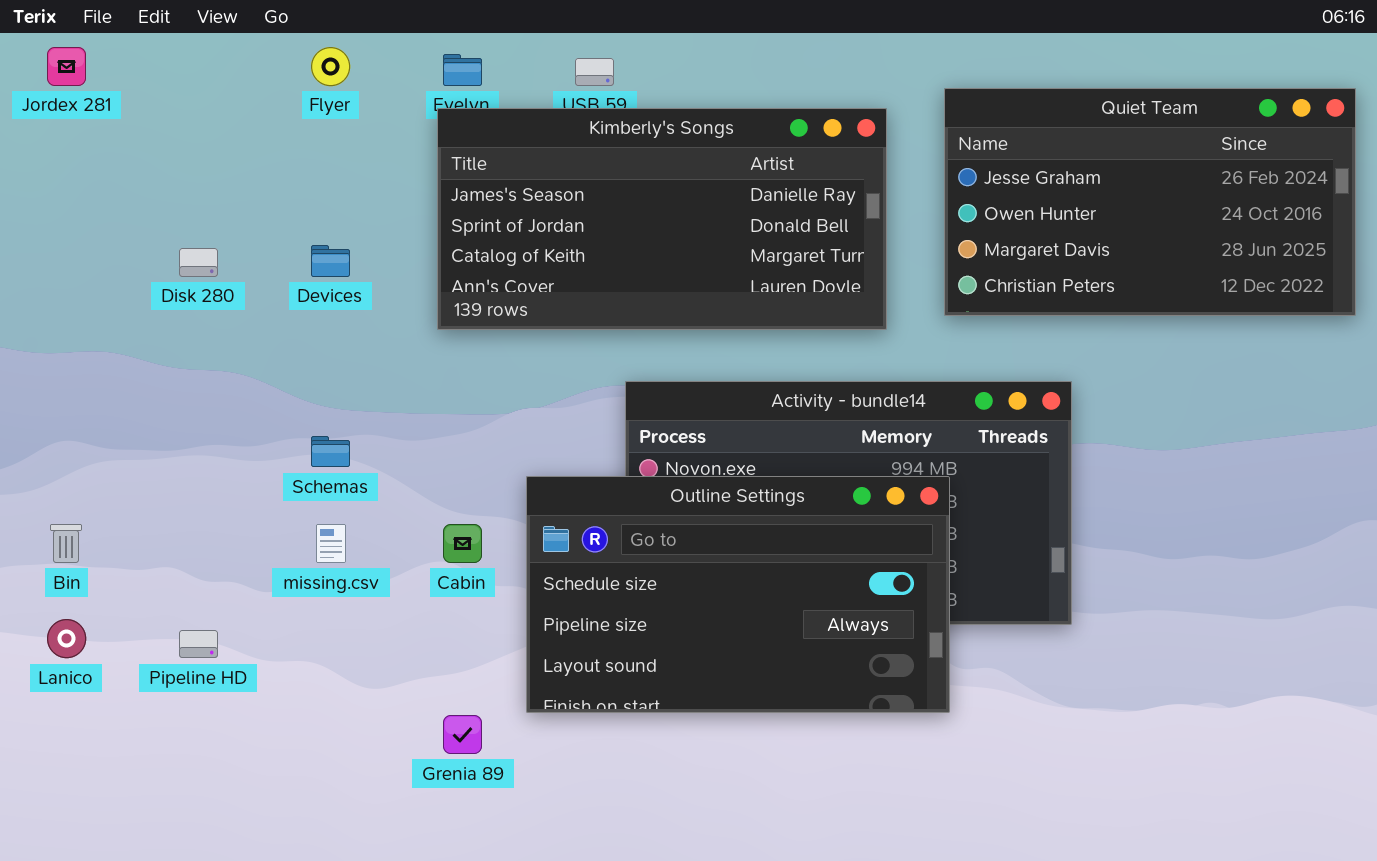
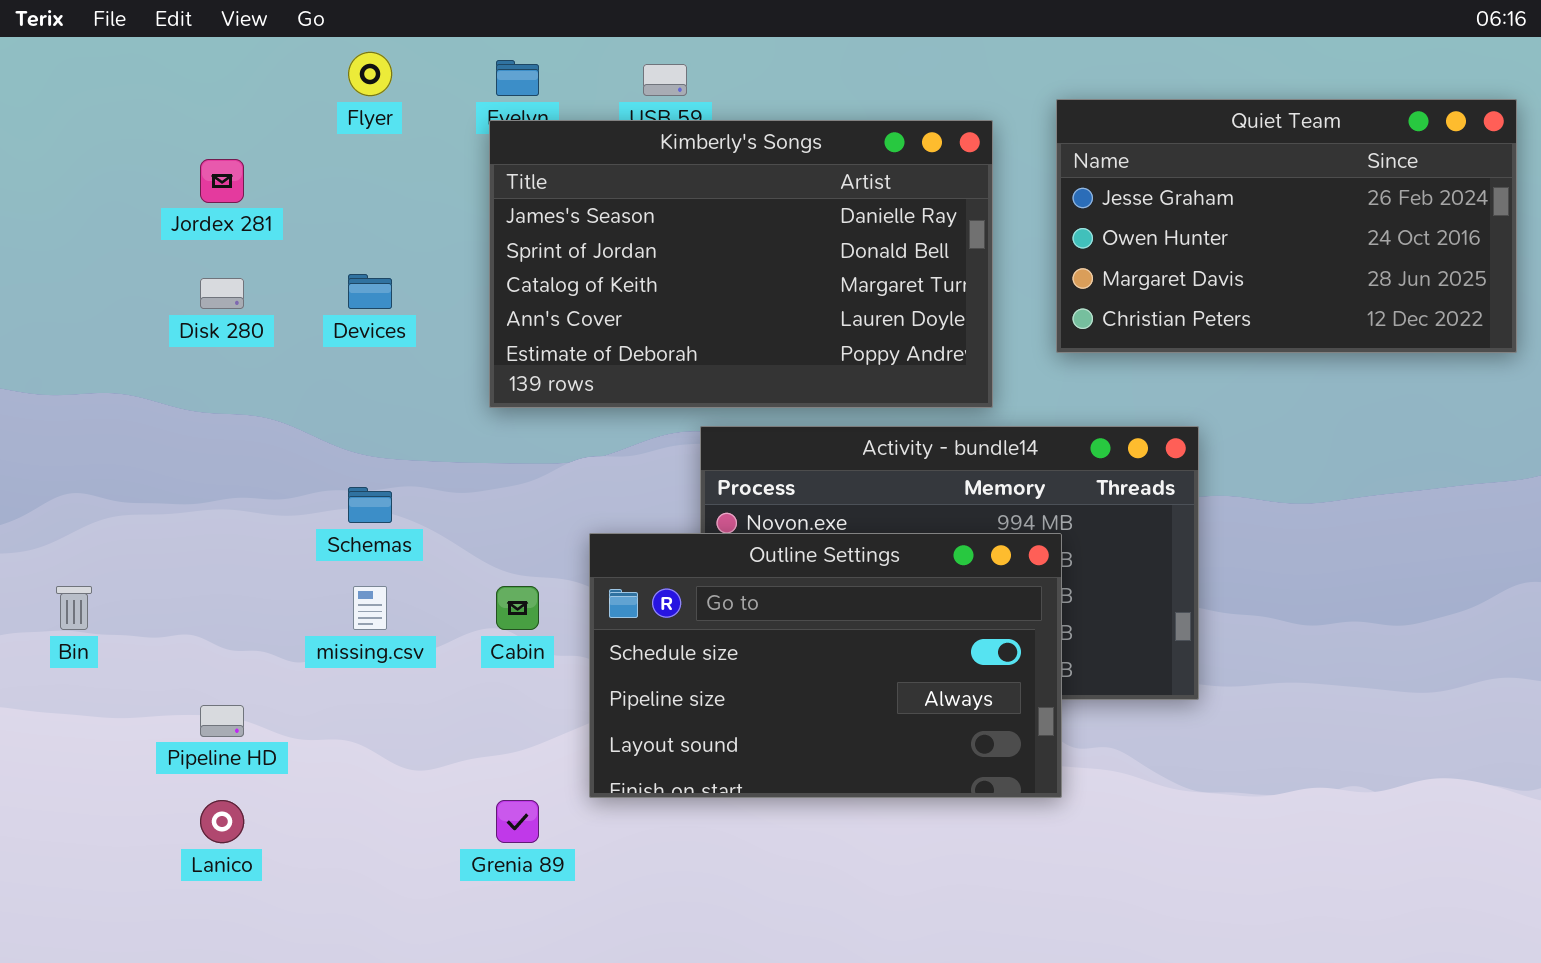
Jordex 281: [47,47,86,86] -> [200,159,244,203], moved
Kimberly's Songs: [437,108,887,330] -> [489,120,993,408], resized
Lanico: [47,619,86,658] -> [200,800,244,843], moved

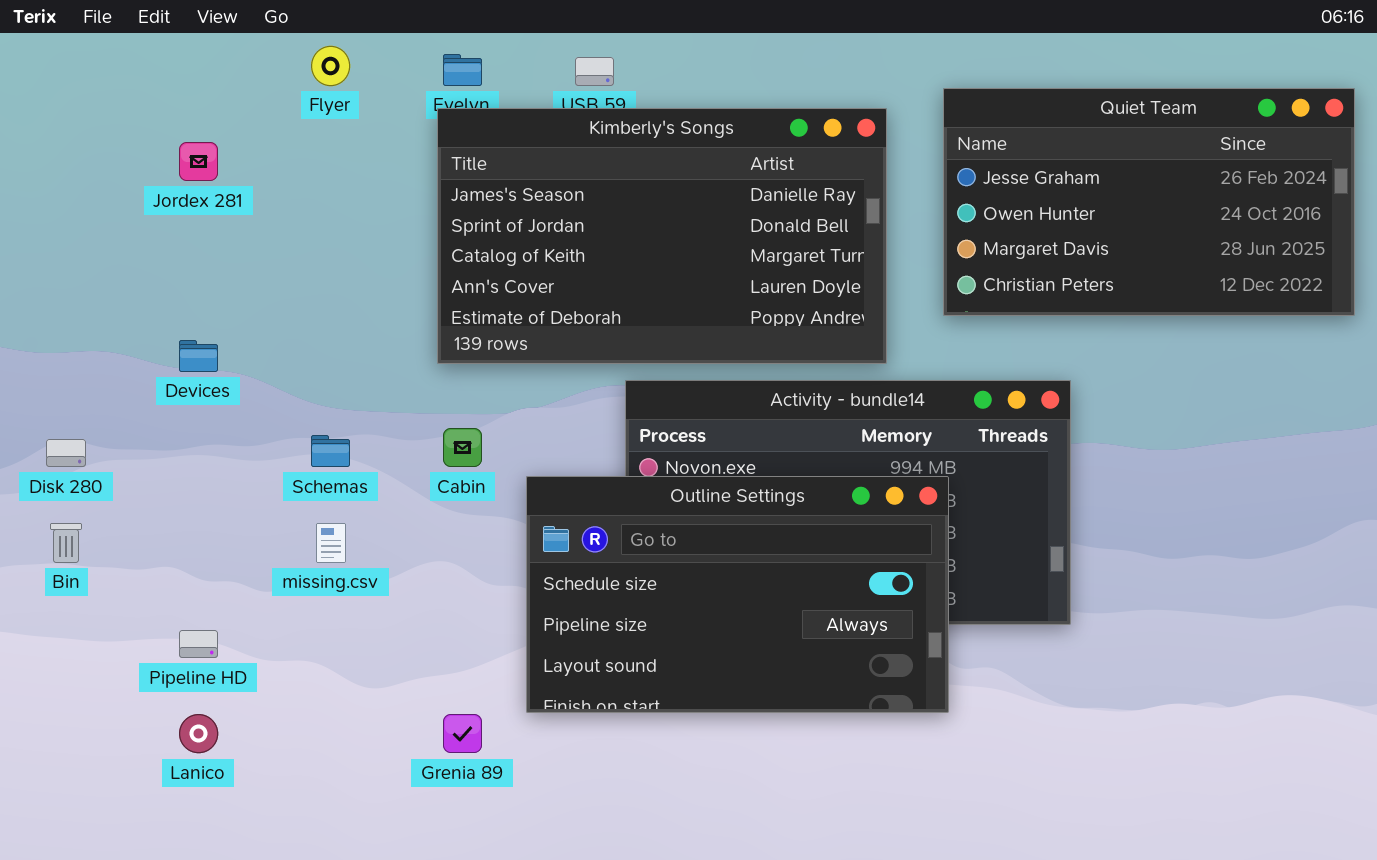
Devices: [348,274,392,309] -> [179,340,218,372], moved
Disk 280: [200,278,244,309] -> [46,439,86,467], moved
Cabin: [496,586,539,630] -> [443,428,482,467], moved

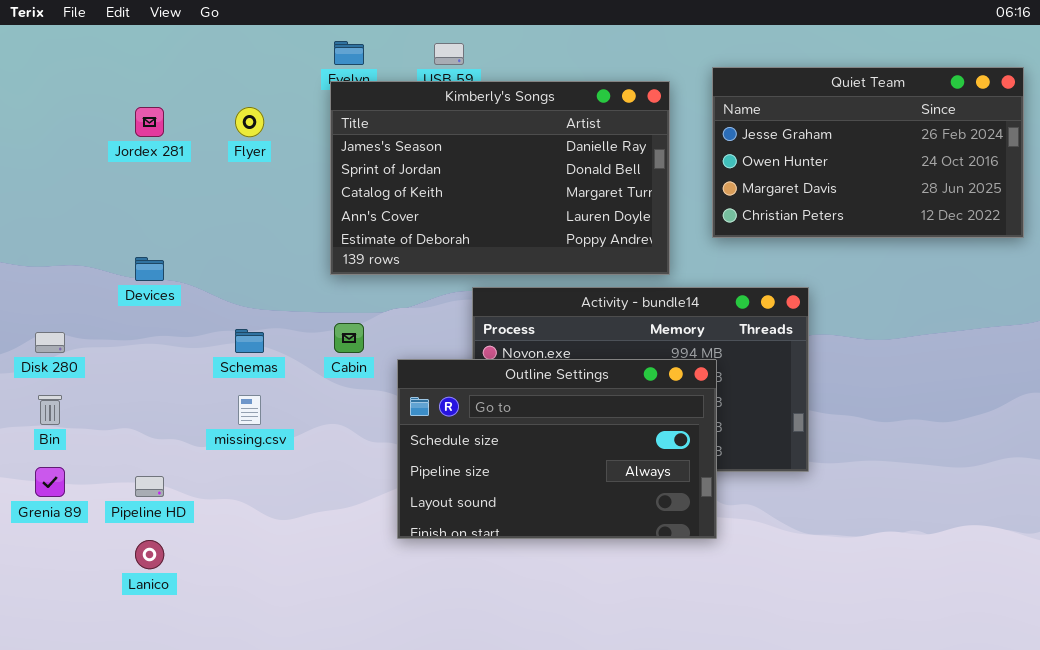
Flyer: [311,46,350,86] -> [235,107,264,137], moved
Grenia 89: [443,714,482,753] -> [35,467,65,497], moved

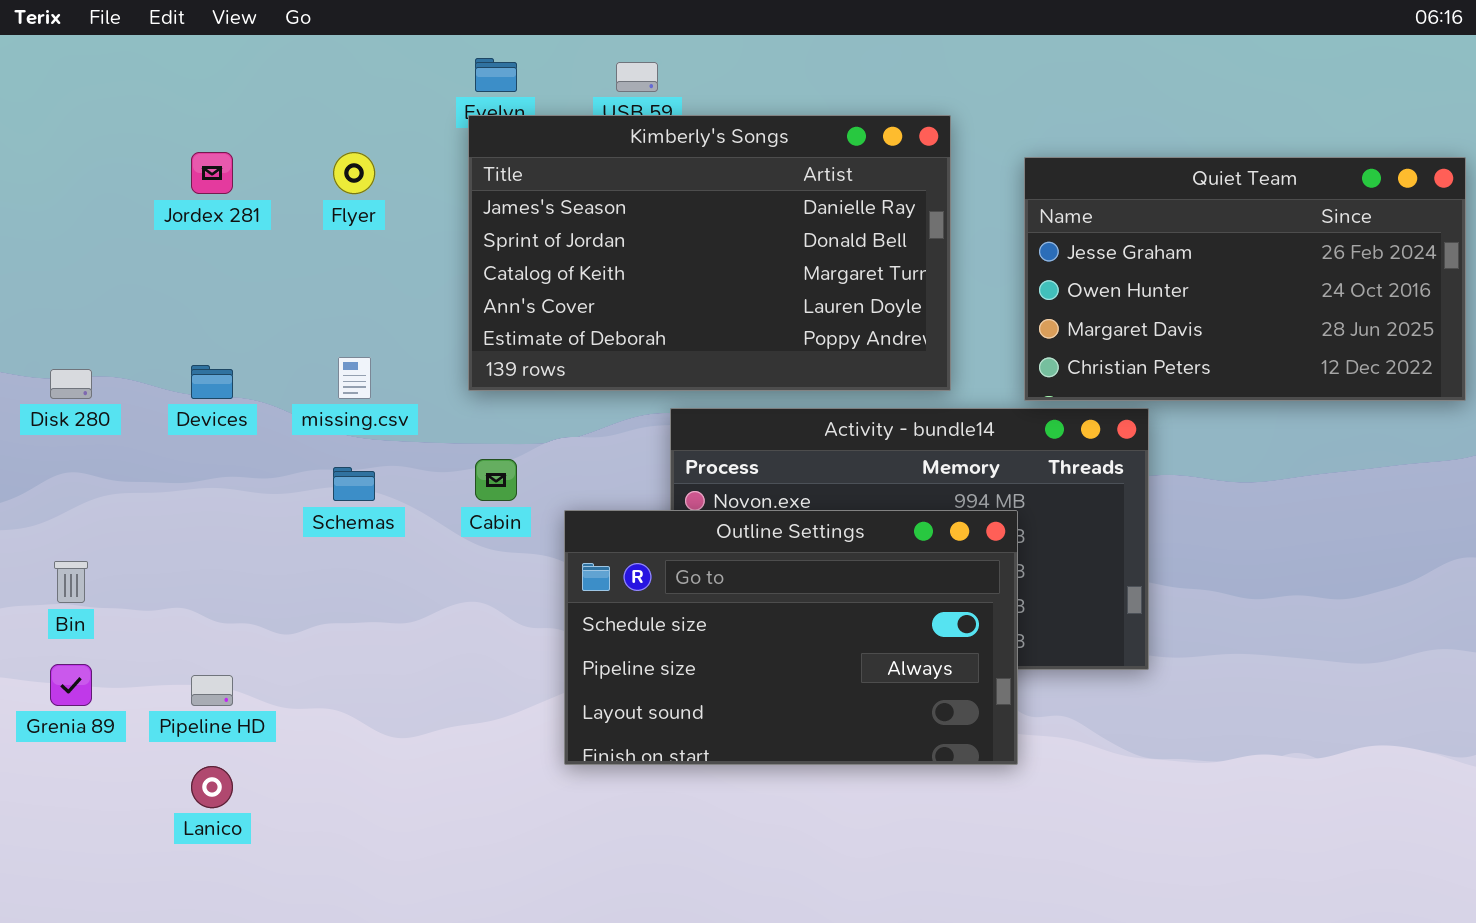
Quiet Team: [712,67,1024,238] -> [1024,157,1466,401], moved
Disk 280: [35,332,65,353] -> [50,369,92,399], moved
missing.csv: [238,395,261,425] -> [338,357,371,399], moved

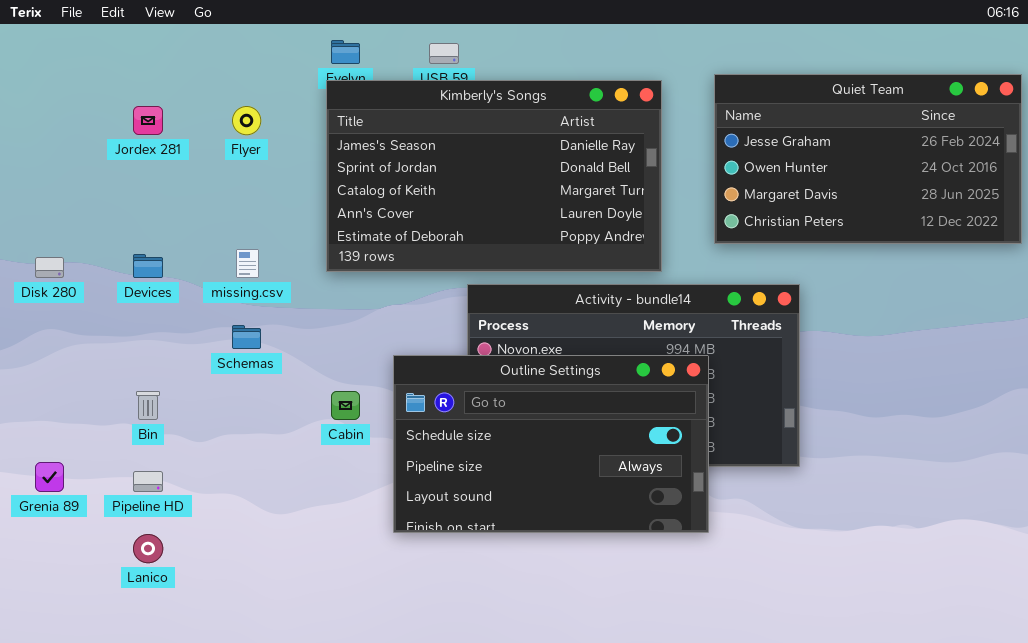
Quiet Team: [1024,157,1466,401] -> [714,74,1022,244], moved
Cabin: [475,459,517,501] -> [331,391,360,420], moved
Bin: [54,561,88,603] -> [136,391,160,420], moved

